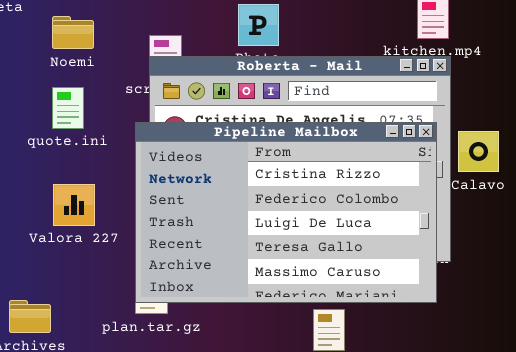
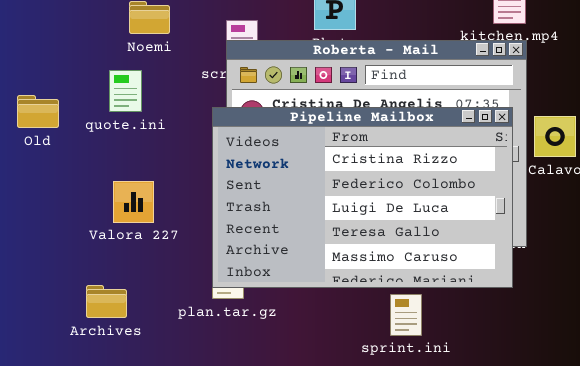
quote.ini: [52,87,84,129] -> [109,70,142,112], moved
Valora 227: [53,184,95,226] -> [113,181,154,223], moved

